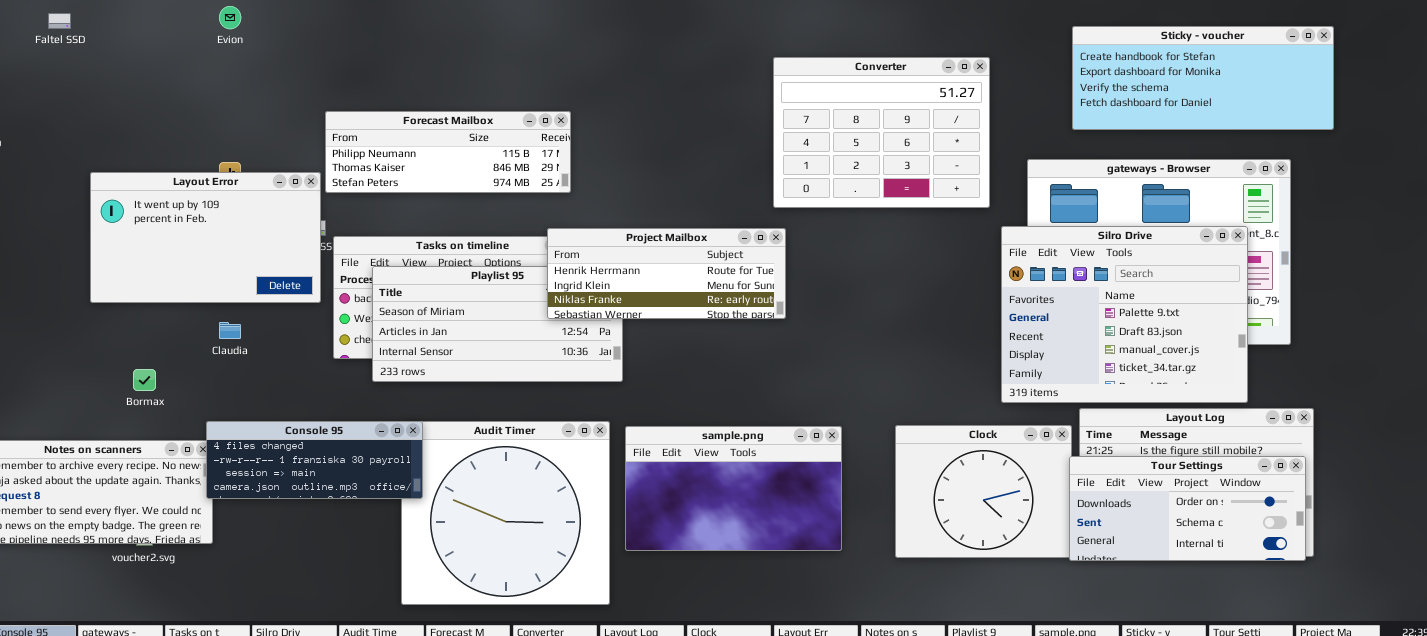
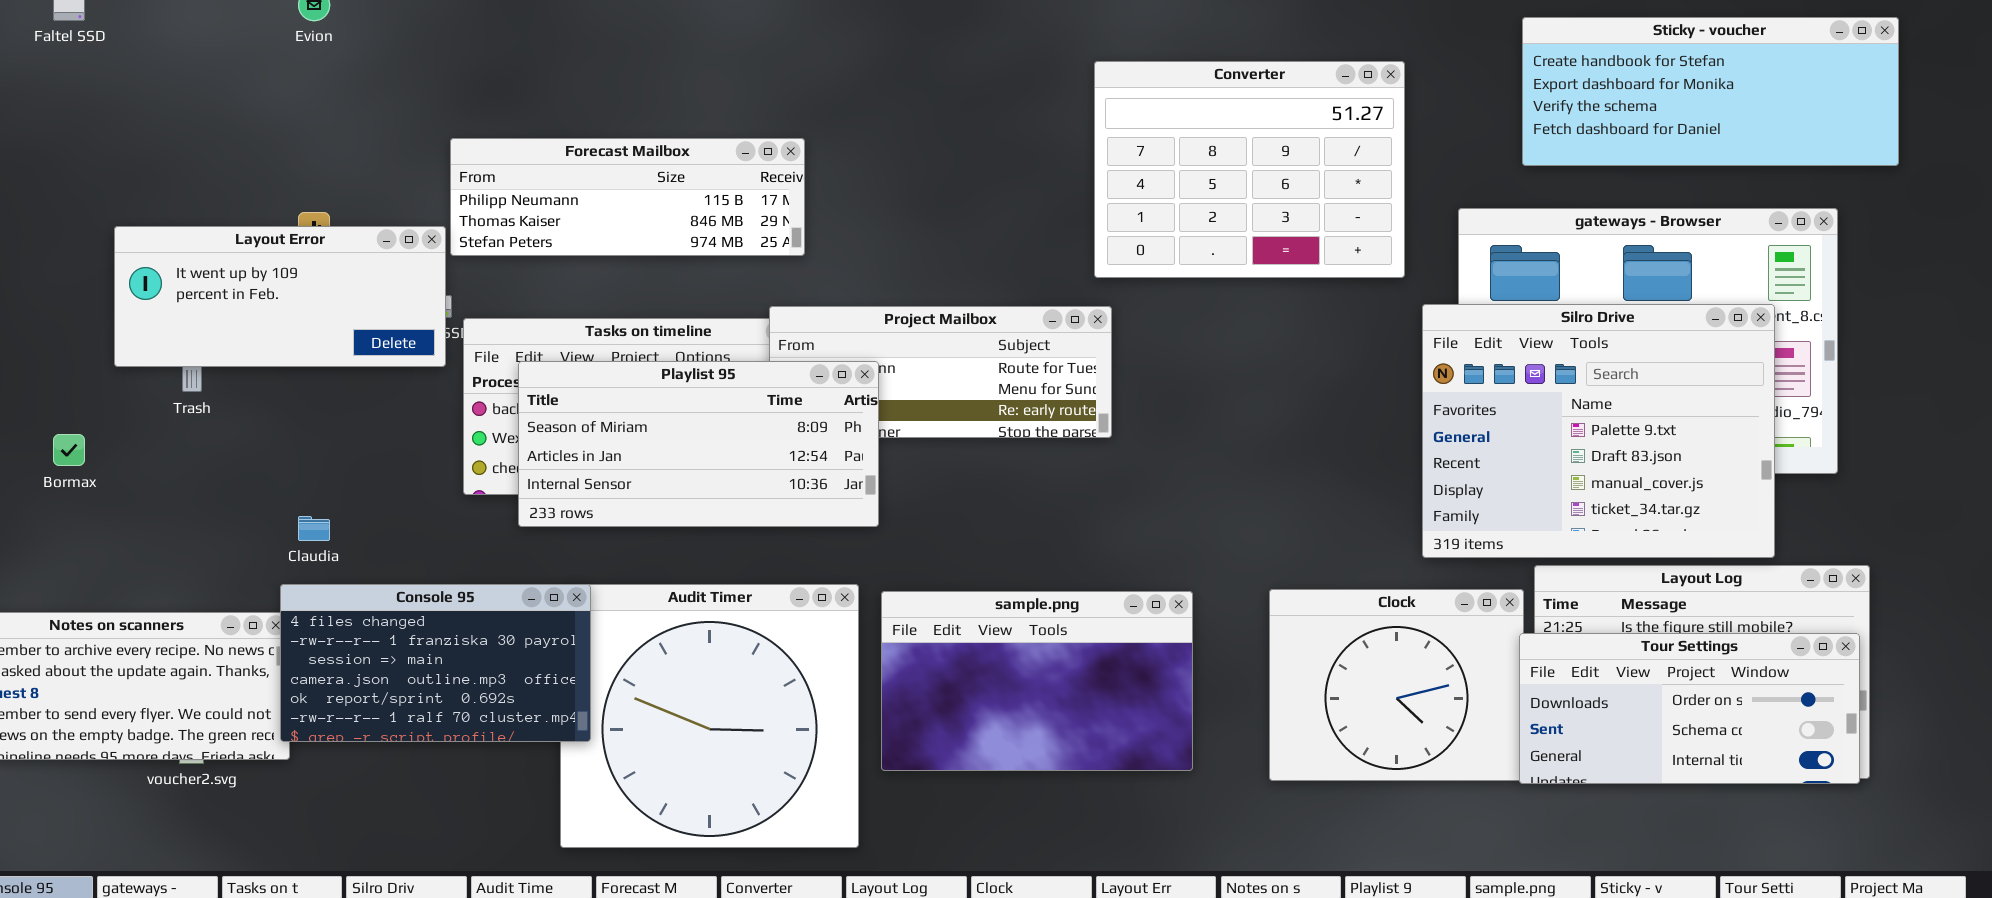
Layout Error: [90,172,321,303] -> [114,226,446,367], resized
Playlist 95: [372,266,623,382] -> [518,361,879,527], raised
Claudia: [219,322,241,339] -> [298,516,330,541], moved
Bormax: [133,369,156,391] -> [53,434,85,466], moved
Console 95: [206,421,423,499] -> [280,584,591,742], resized

